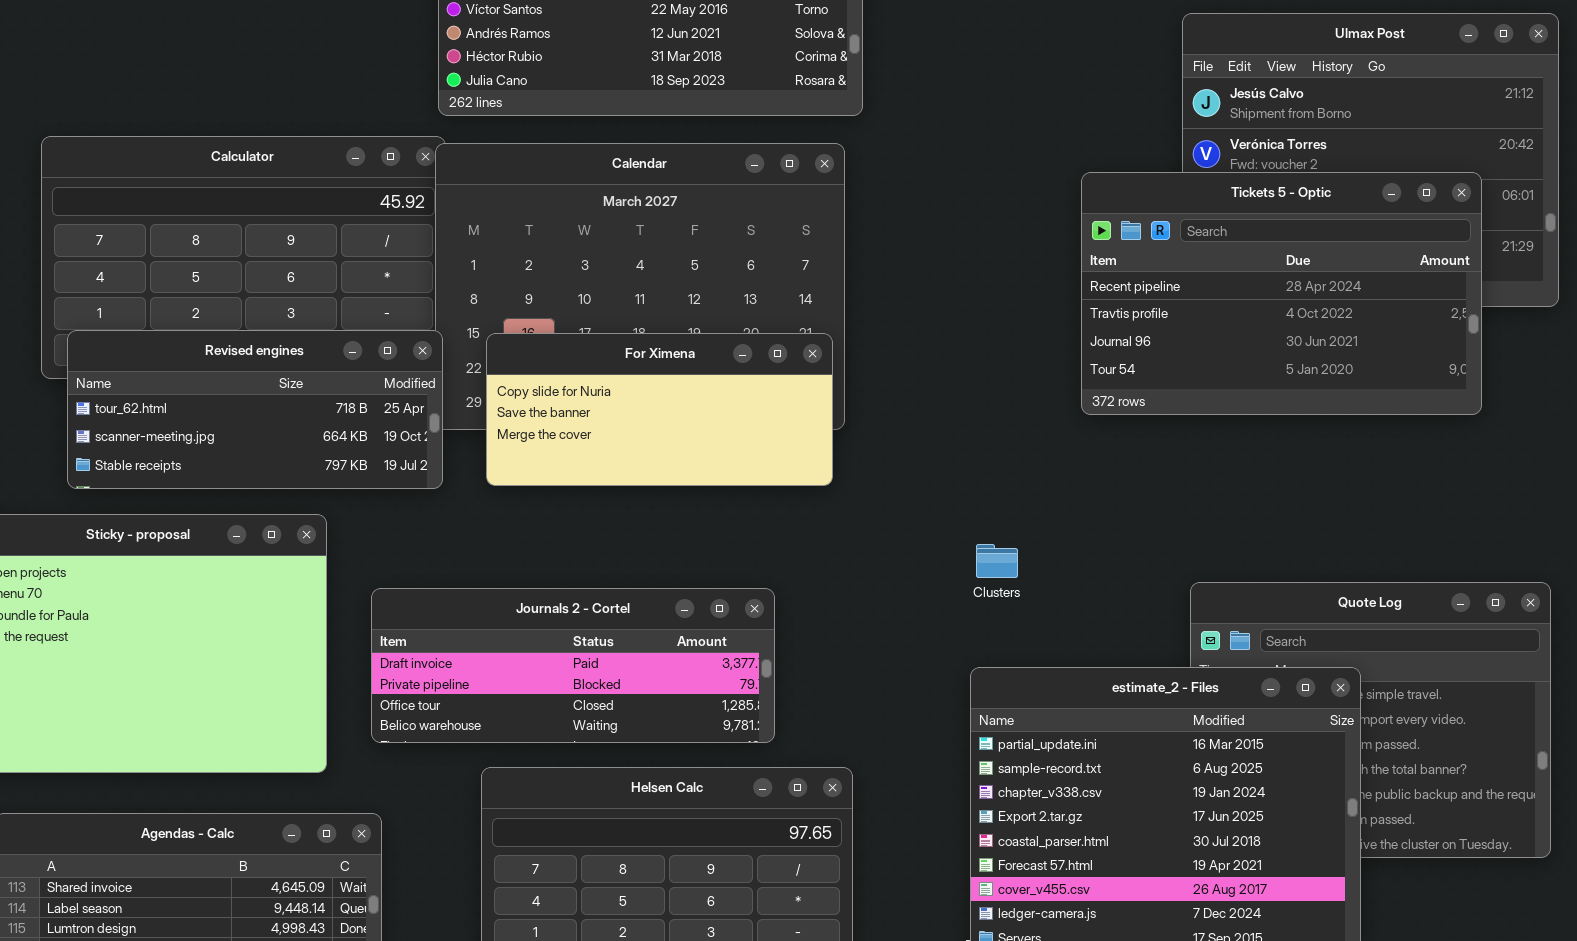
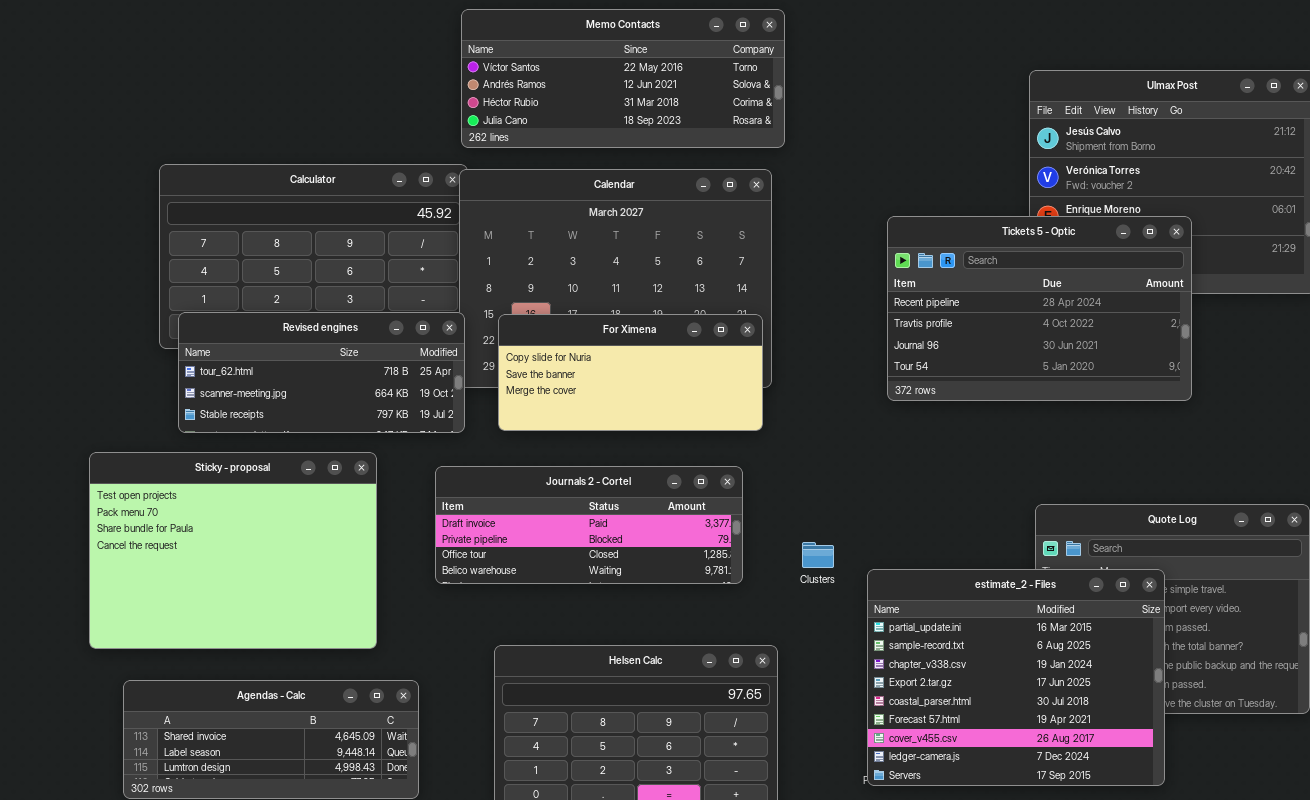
Tickets 5 - Optic: [1081,172,1482,415] -> [887,216,1192,401], moved
Clusters: [976,544,1018,578] -> [802,542,834,568], moved
Journals 2 - Cortel: [371,588,775,743] -> [435,466,743,584], moved

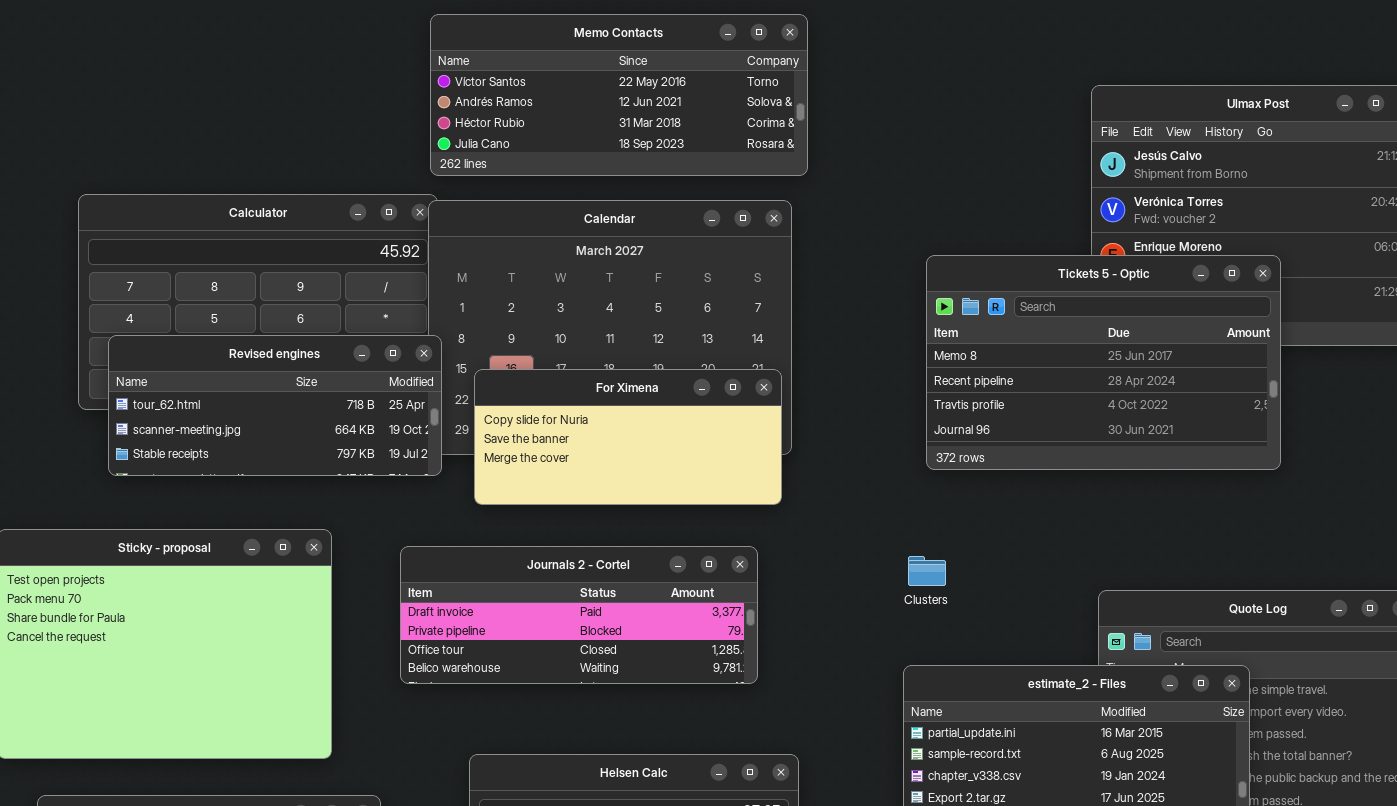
Tickets 5 - Optic: [887,216,1192,401] -> [926,255,1281,470], scrolled up 1 row
Revised engines: [178,312,465,433] -> [108,335,442,476], moved
Clusters: [802,542,834,568] -> [908,556,946,586], moved

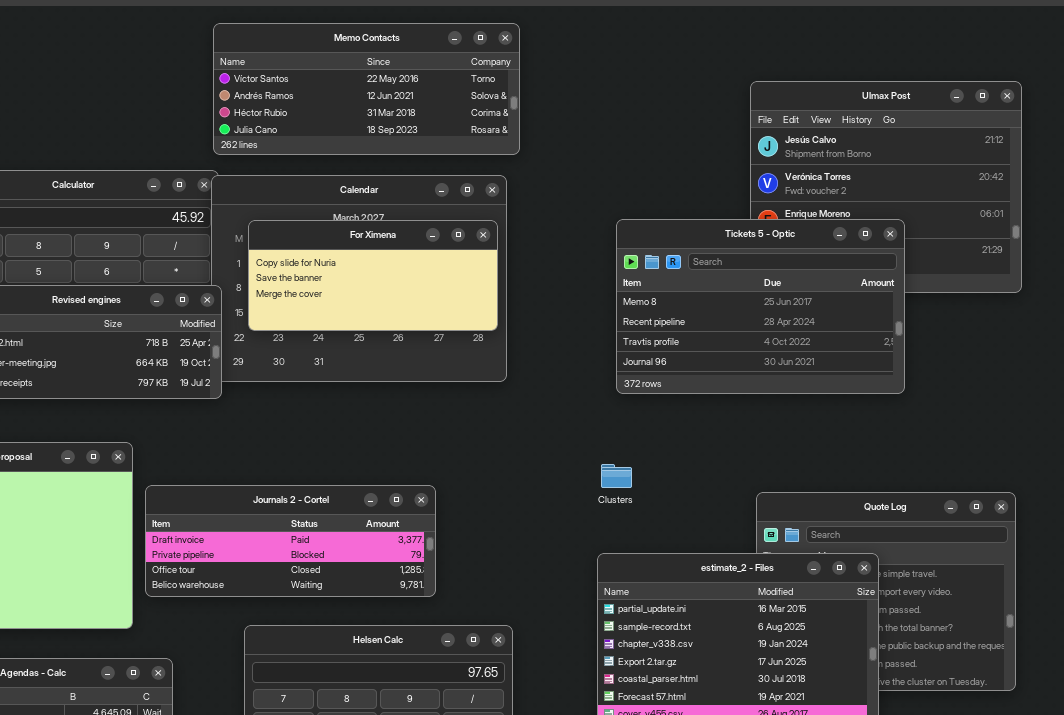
For Ximena: [474,369,782,505] -> [248,220,498,331], moved
Journals 2 - Cortel: [400,546,758,684] -> [145,485,436,597], moved

